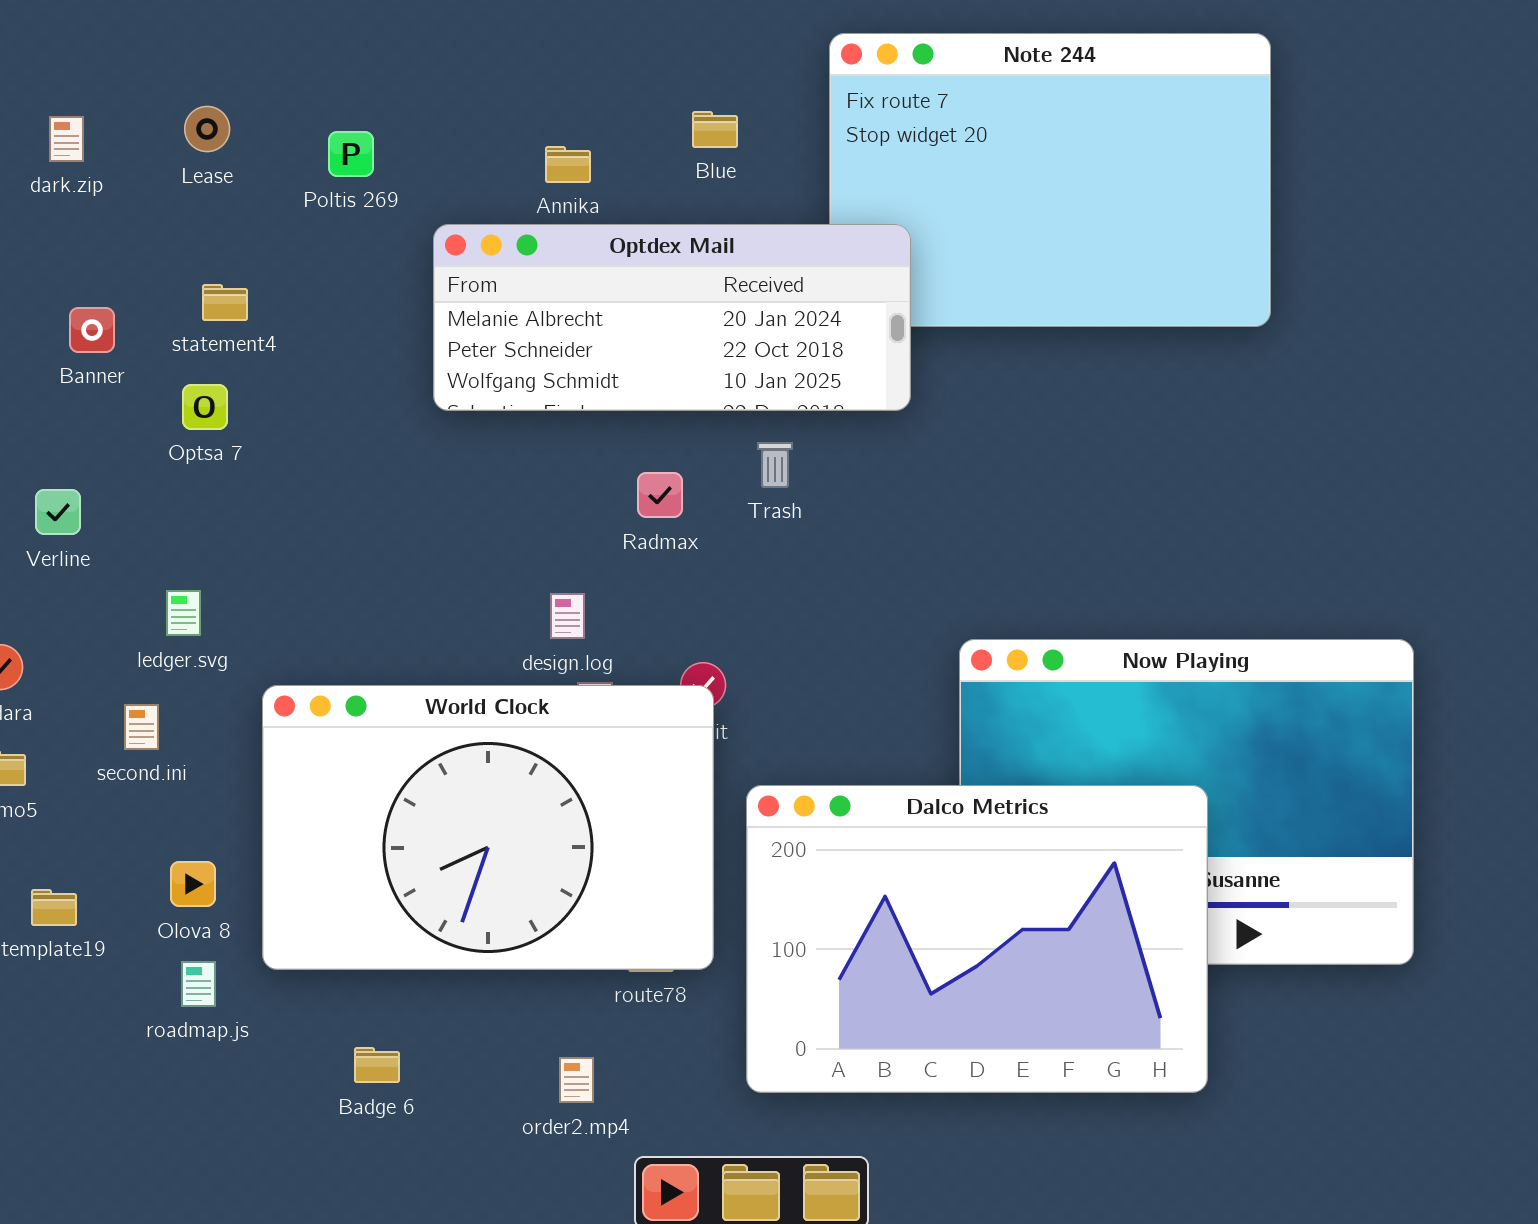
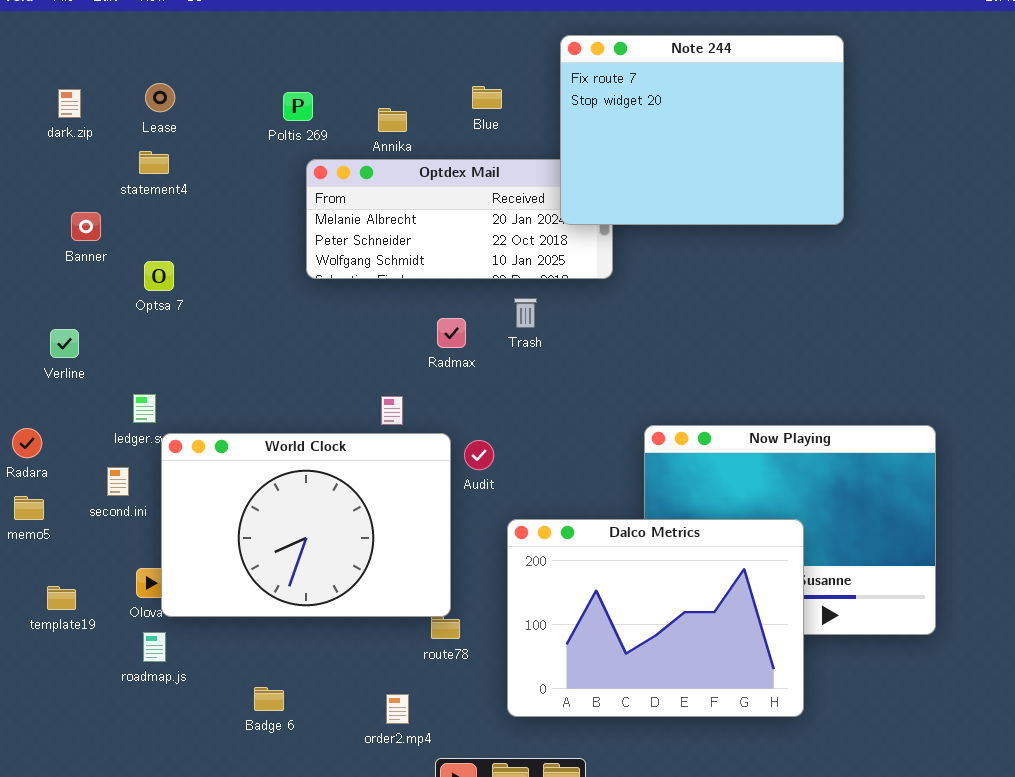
Note 244: [829,33,1271,327] -> [560,35,844,225], raised
Poltis 269: [328,131,374,177] -> [283,92,313,121], moved
statement4: [202,284,248,321] -> [139,151,169,174], moved
World Clock: [262,685,714,970] -> [161,433,451,617], moved

